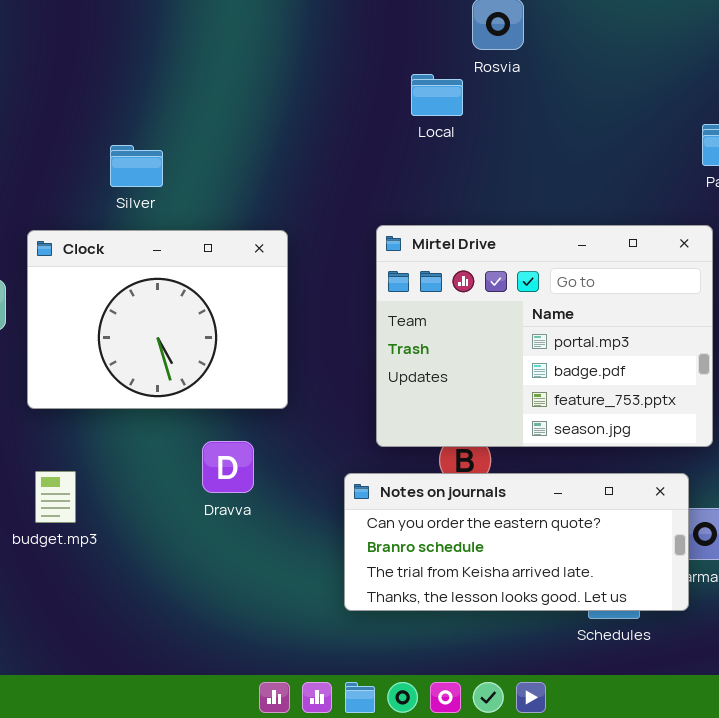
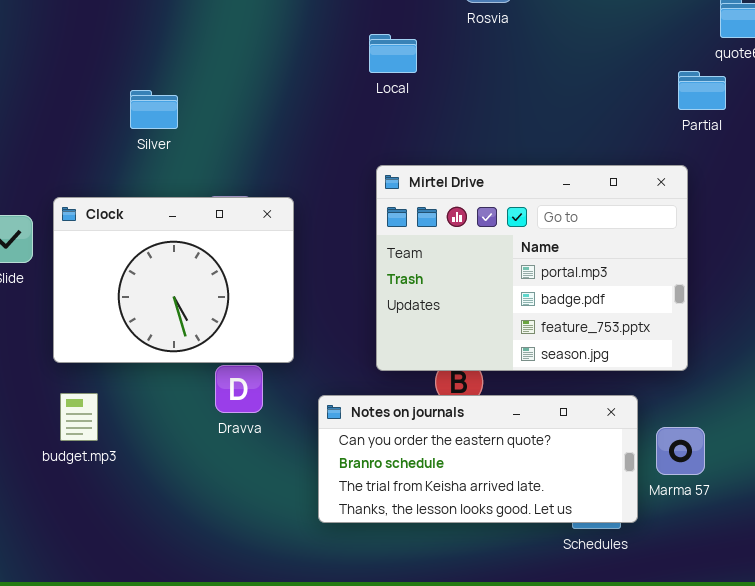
Local: [411,74,463,116] -> [369,34,417,73], moved
Clock: [27,230,288,409] -> [53,197,294,363], moved
Notes on journals: [344,473,689,611] -> [318,395,638,523], moved

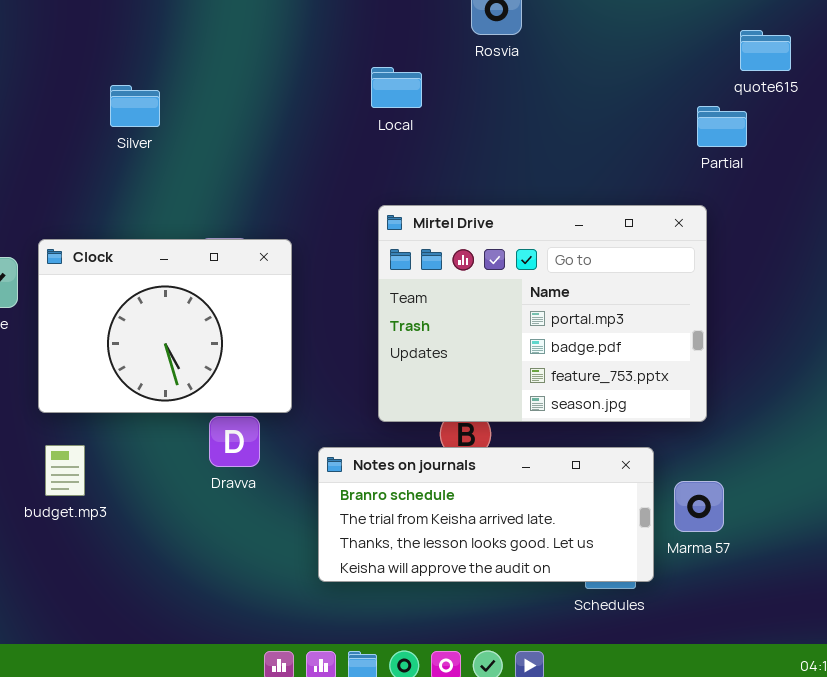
Silver: [130,90,178,129] -> [110,85,160,127], moved
Notes on journals: [318,395,638,523] -> [318,447,654,582], scrolled down 1 row

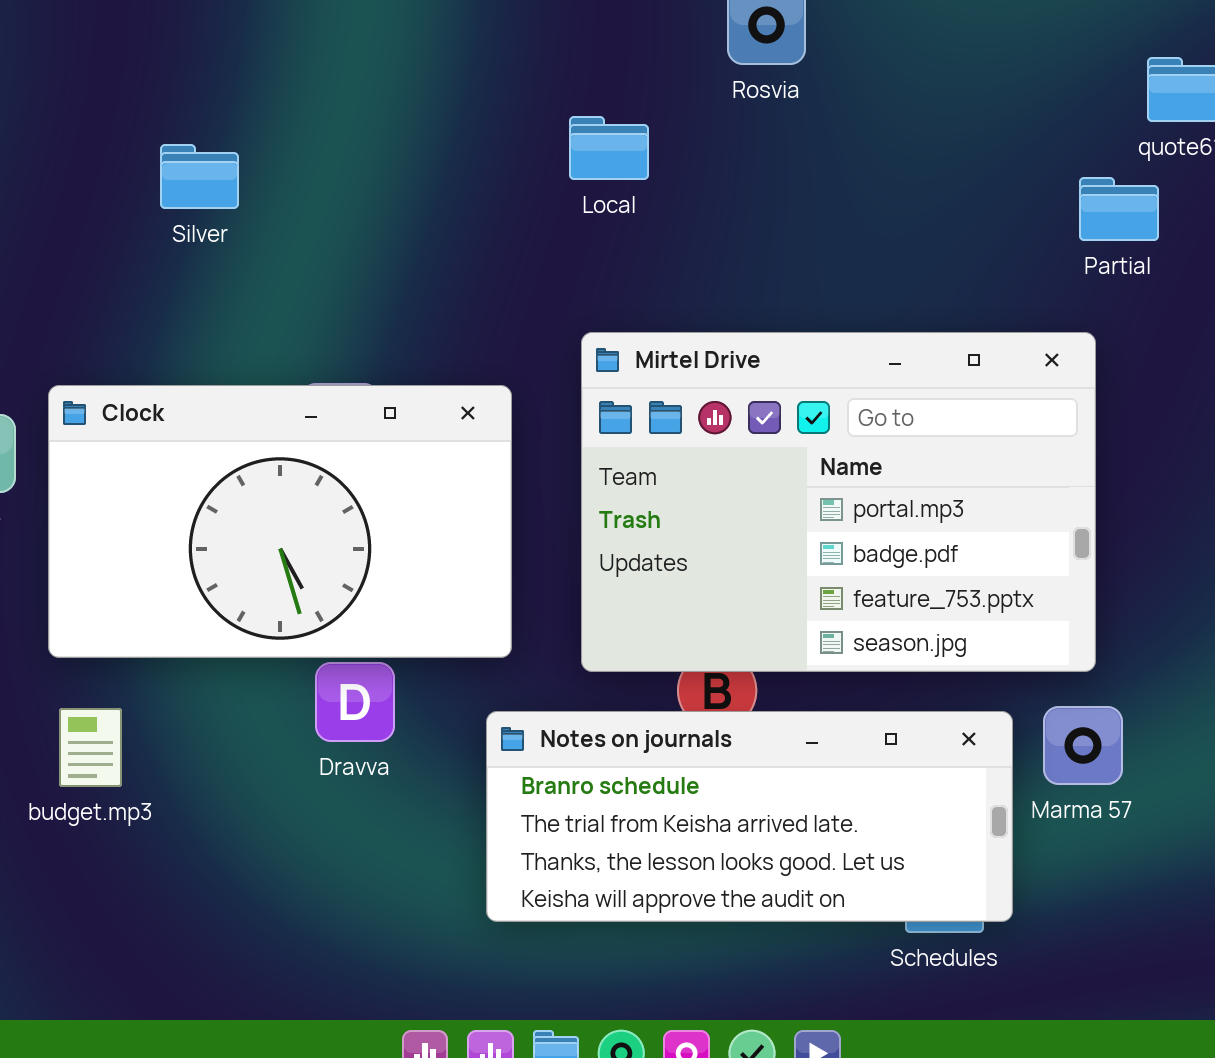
Clock: [38,239,292,413] -> [48,385,512,658], resized
Marma 57: [674,481,724,532] -> [1043,706,1123,785], moved

